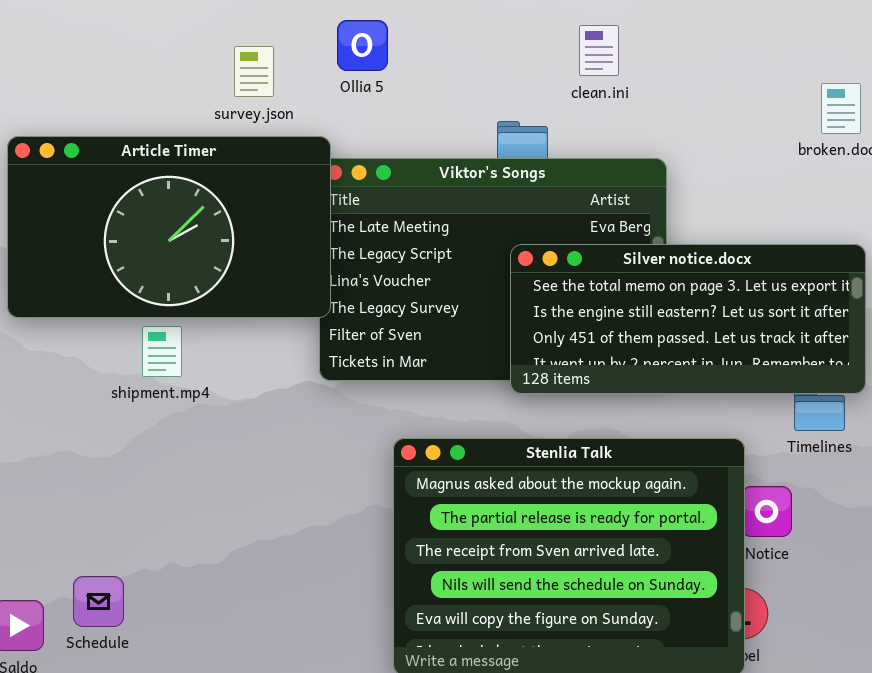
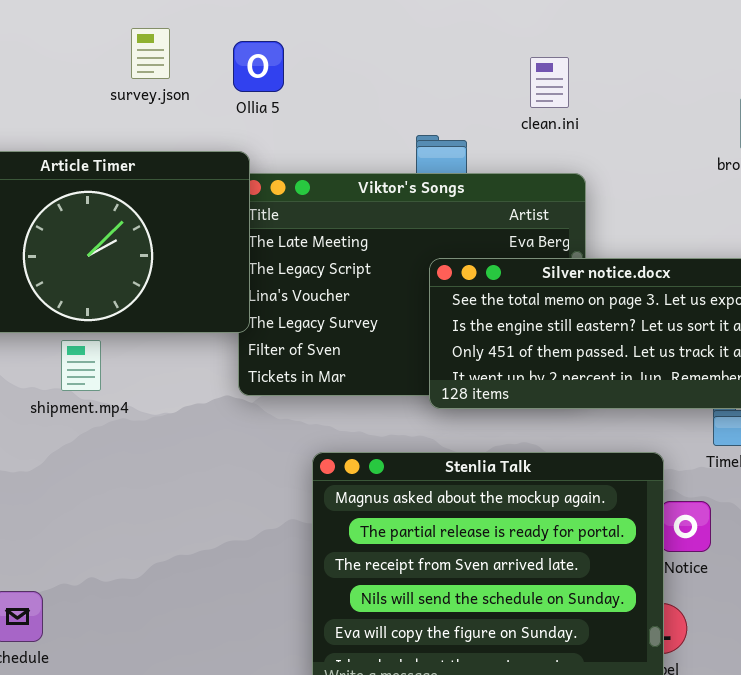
Ollia 5: [337,20,388,71] -> [233,41,284,92], moved
clean.ini: [579,25,619,76] -> [530,57,569,108], moved
survey.json: [234,46,274,97] -> [131,28,170,79], moved

